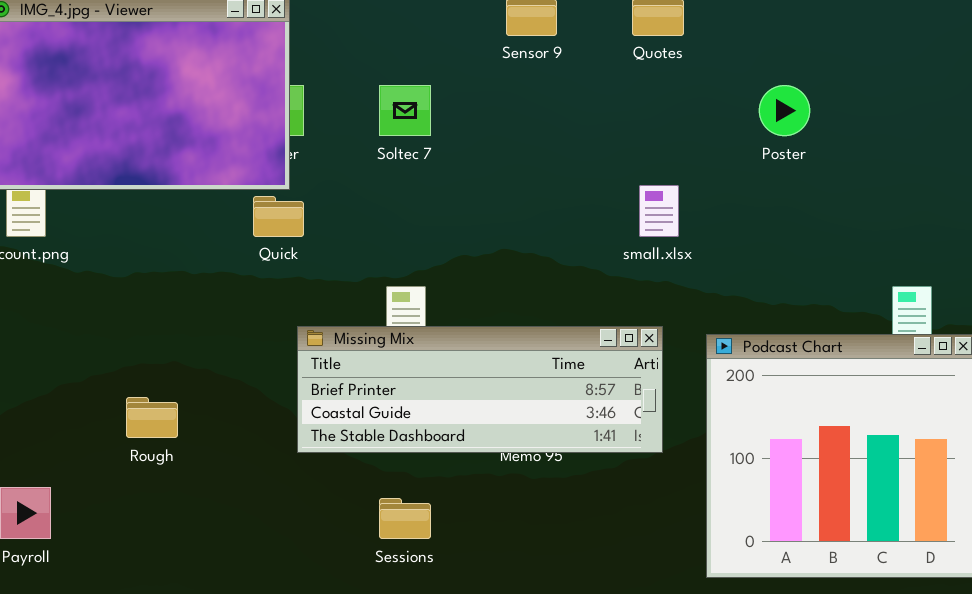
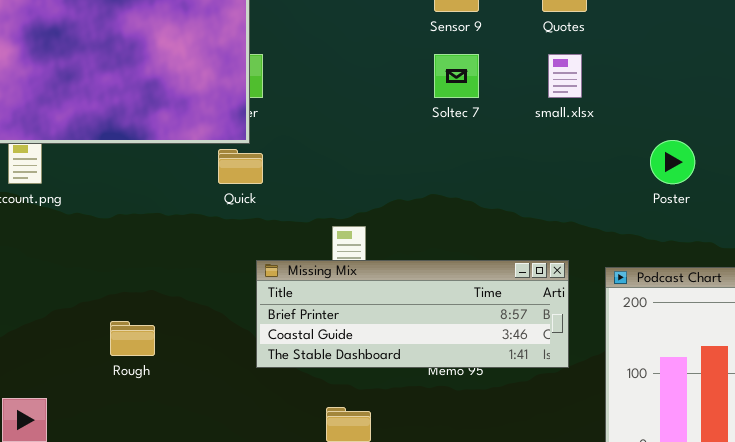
Soltec 7: [379,85,431,136] -> [434,54,479,98], moved
Poster: [759,85,810,136] -> [650,140,695,184], moved
small.xlsx: [639,185,679,237] -> [548,54,582,98], moved

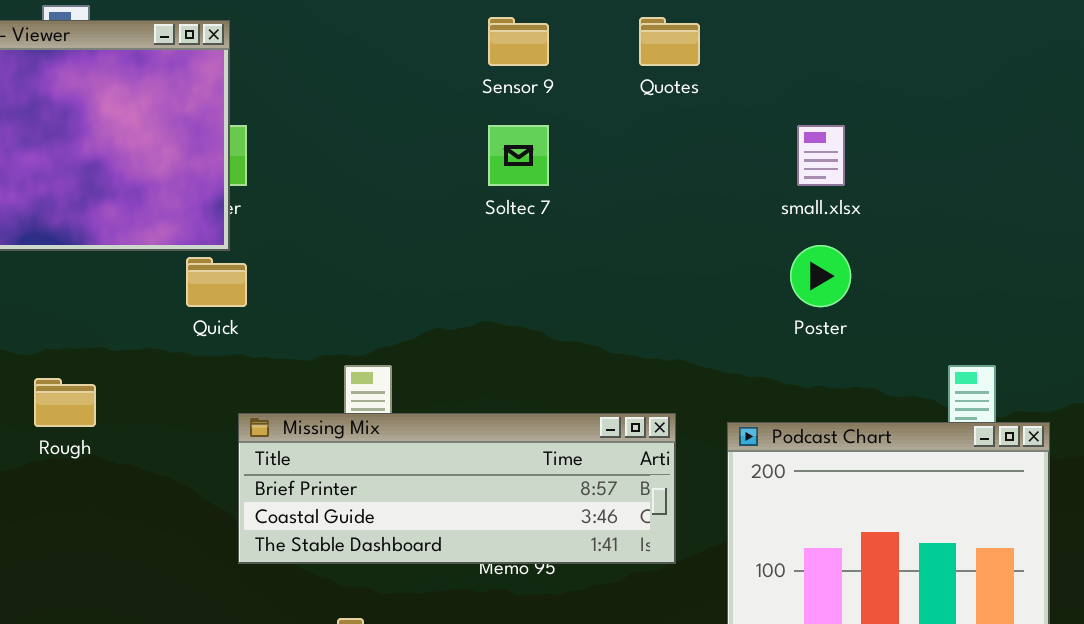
small.xlsx: [548,54,582,98] -> [797,125,845,186], moved
Rough: [110,321,155,356] -> [34,378,96,427], moved

